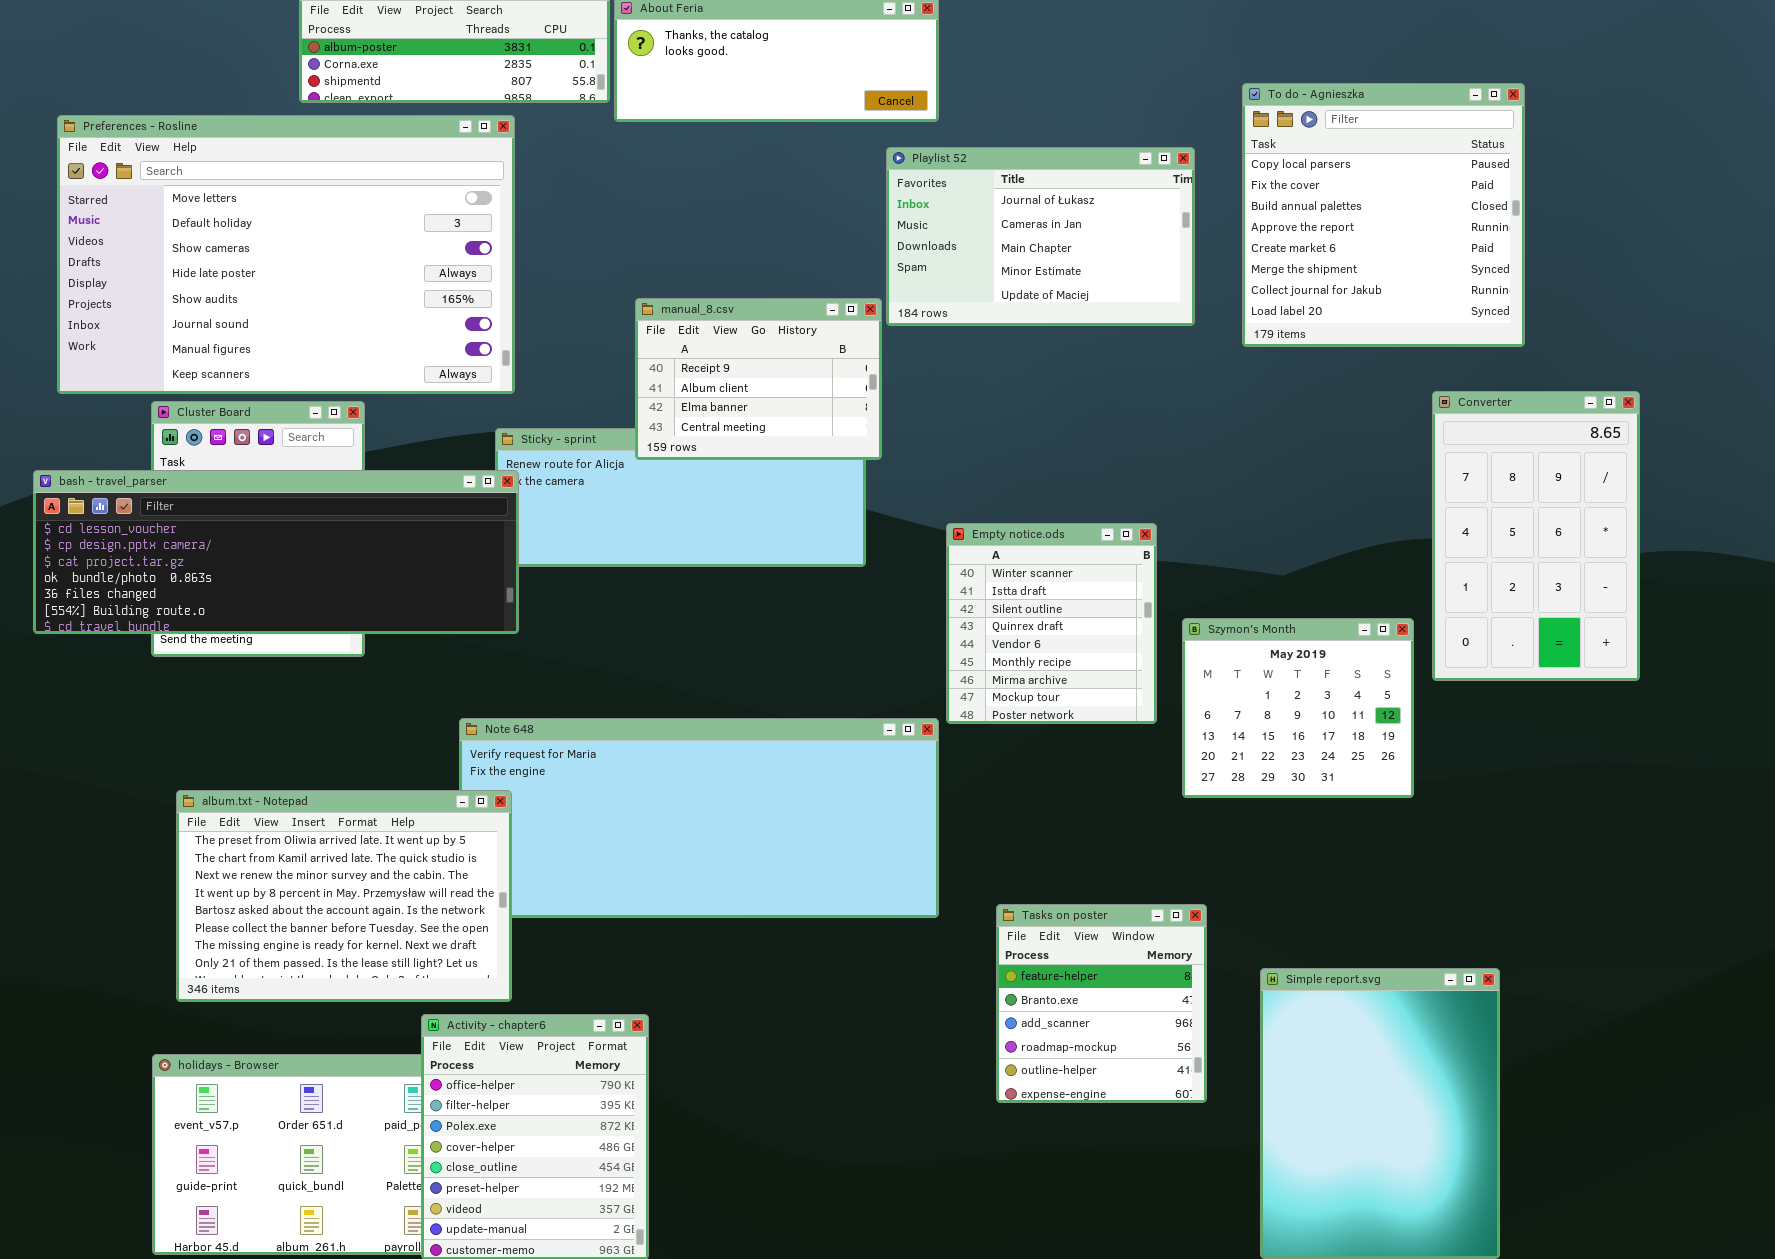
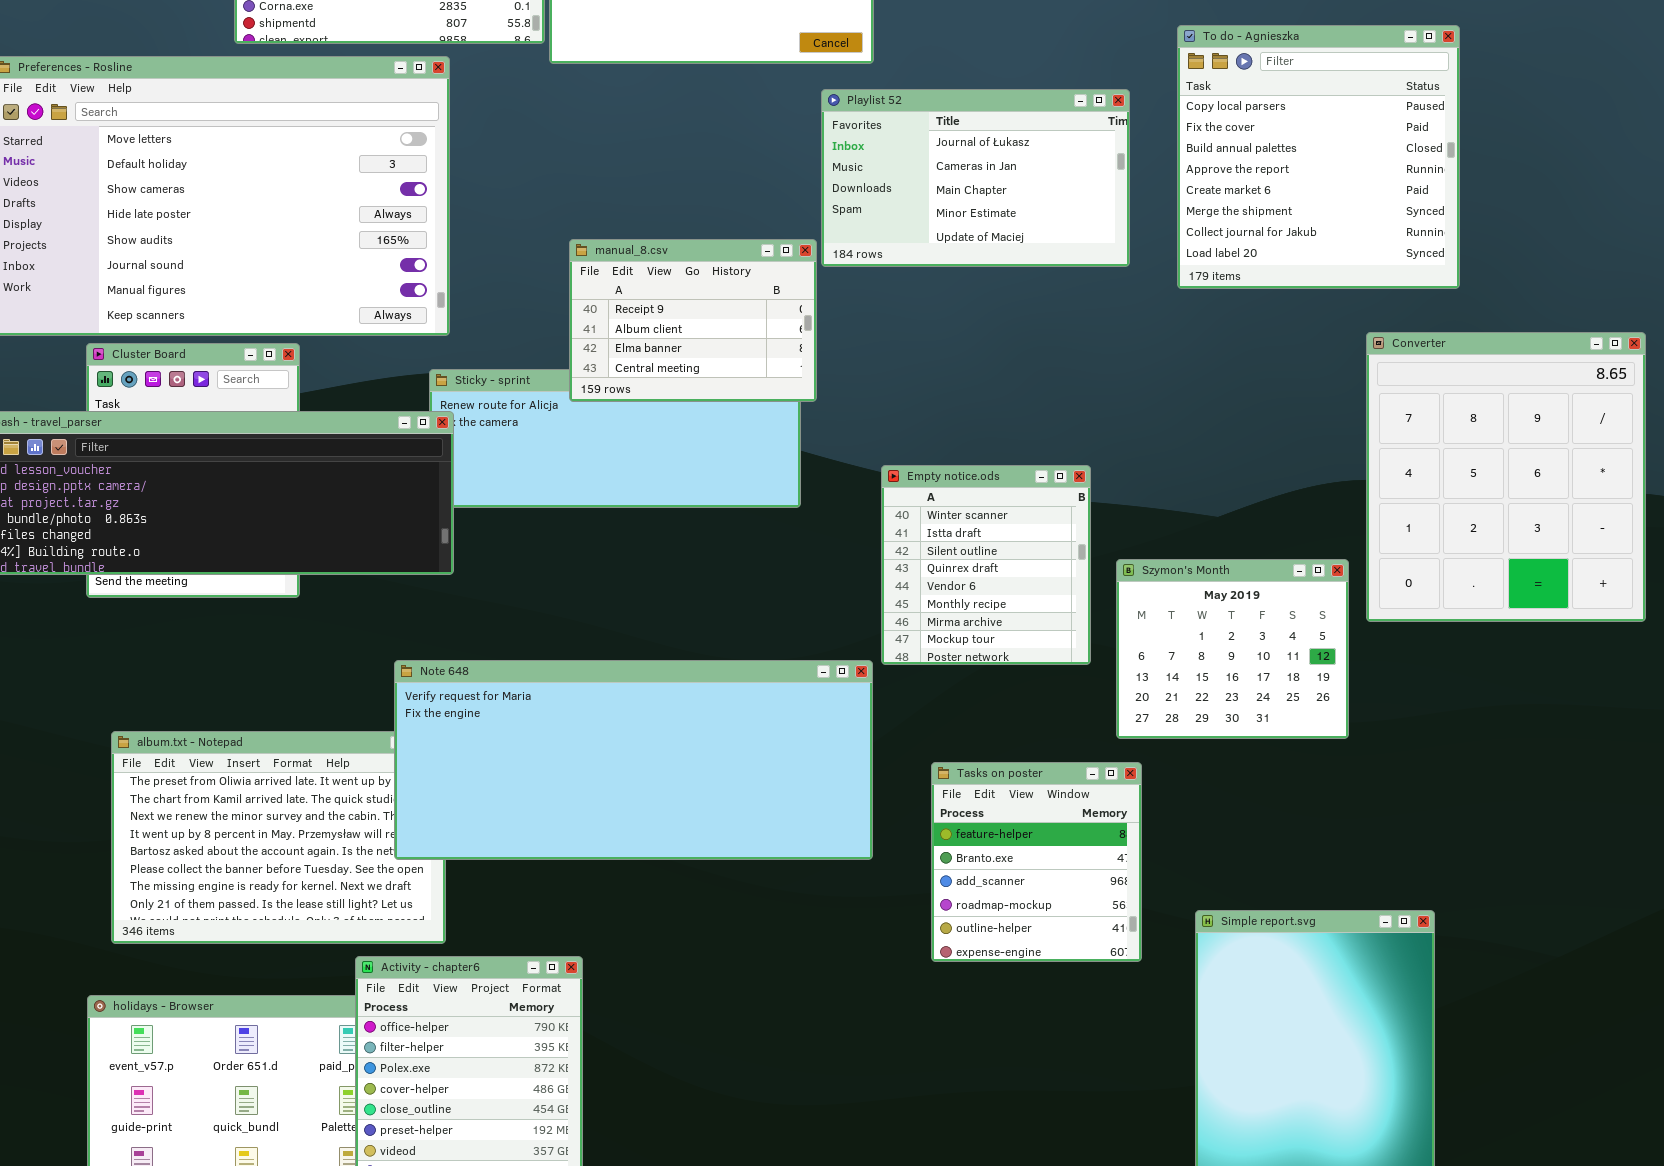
Converter: [1432,391,1640,681] -> [1366,332,1646,622], resized
Note 648: [459,718,939,918] -> [394,660,873,860], raised
Tasks on poster: [996,904,1207,1103] -> [931,762,1142,962], moved

